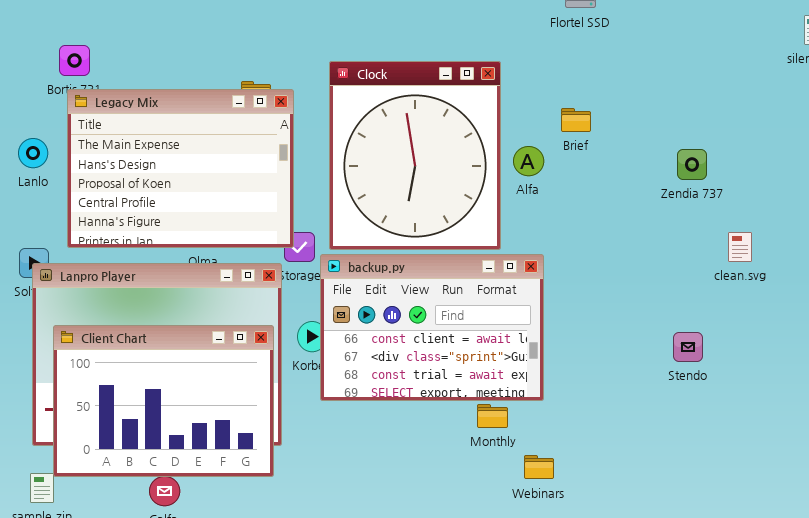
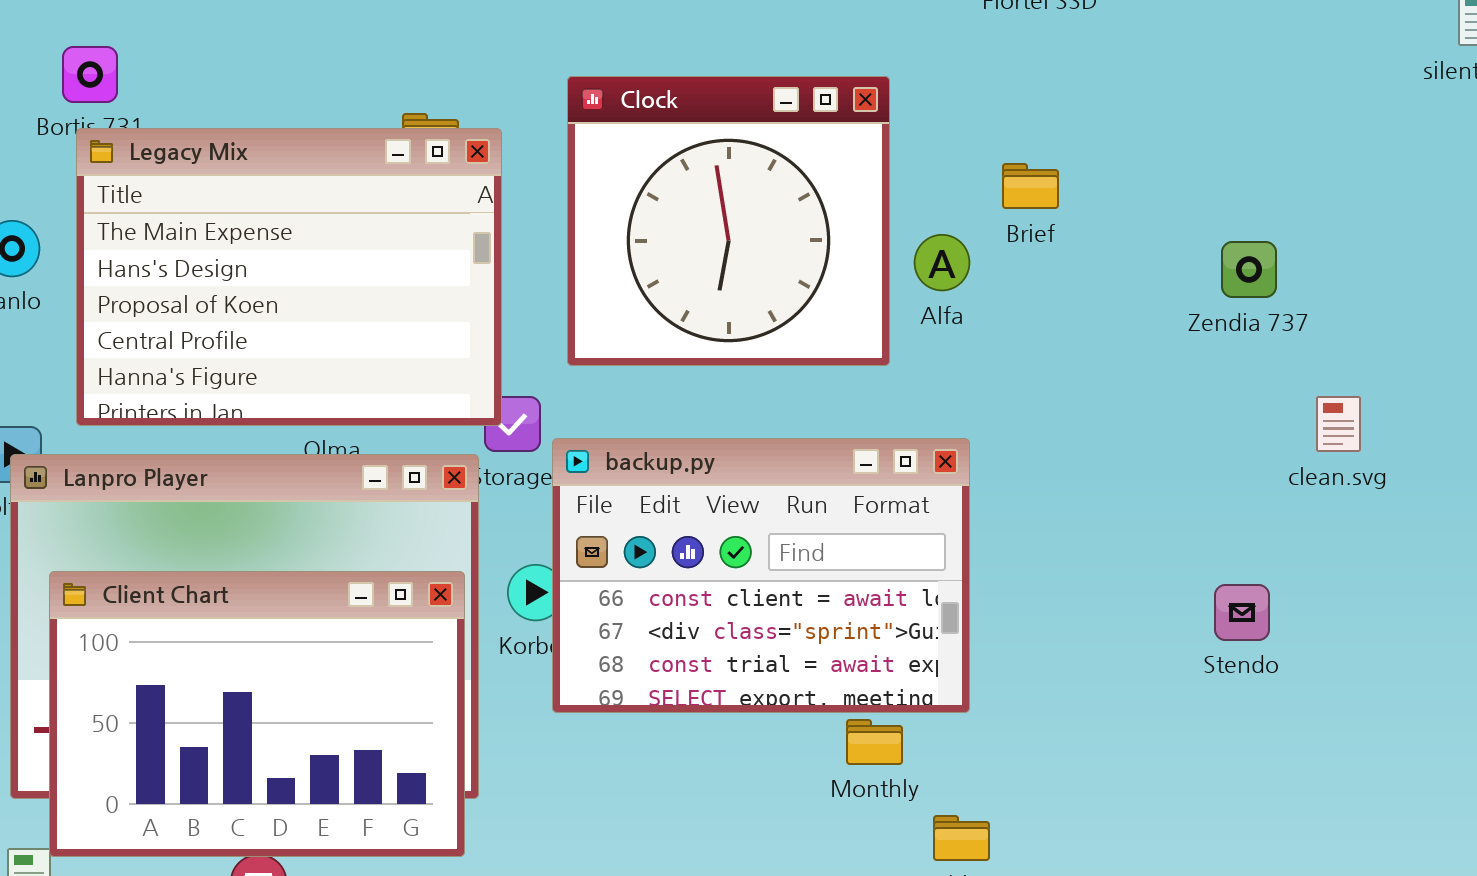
Clock: [329,61,501,250] -> [567,76,890,366], resized

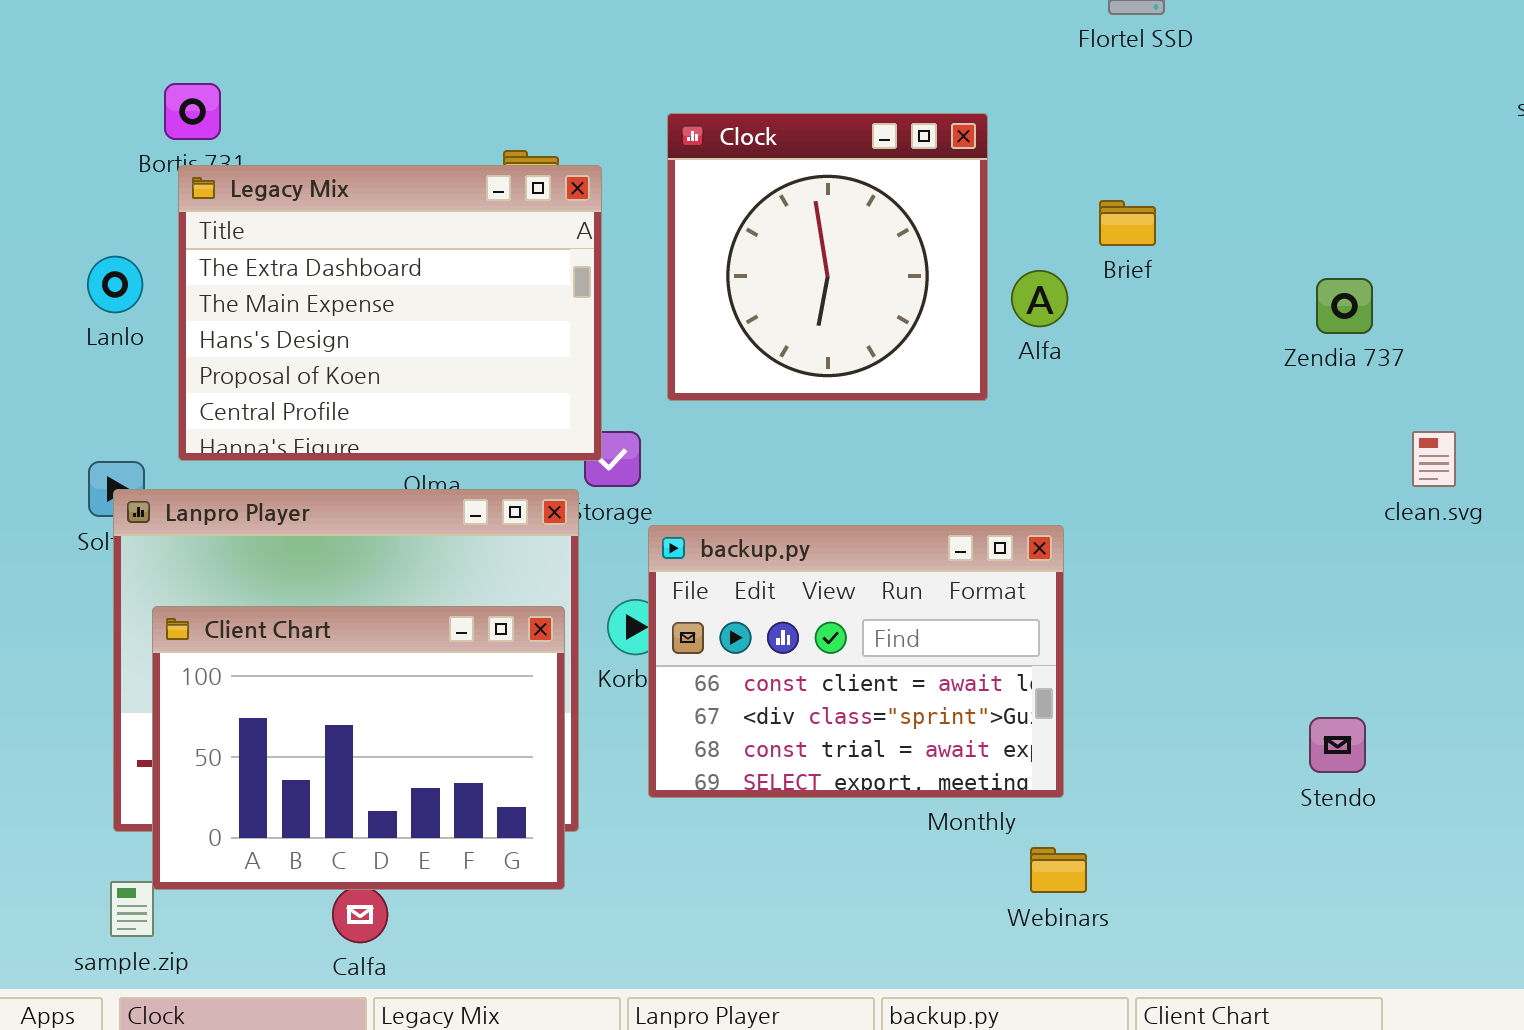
Legacy Mix: [76,128,502,426] -> [178,165,602,461], scrolled up 1 row
backup.py: [552,438,970,713] -> [648,525,1064,798], moved
Stendo: [1214,584,1270,641] -> [1309,717,1366,773], moved

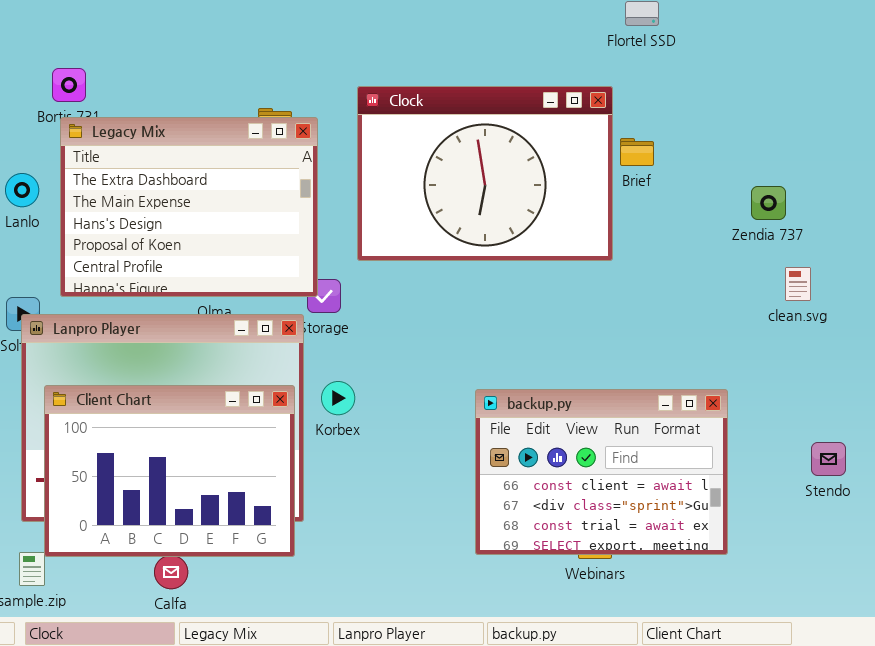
Clock: [667,113,988,401] -> [357,86,613,261], resized
clean.svg: [1412,431,1456,487] -> [785,267,811,301], moved
backup.py: [648,525,1064,798] -> [475,389,728,555], moved
Stendo: [1309,717,1366,773] -> [811,442,846,476], moved

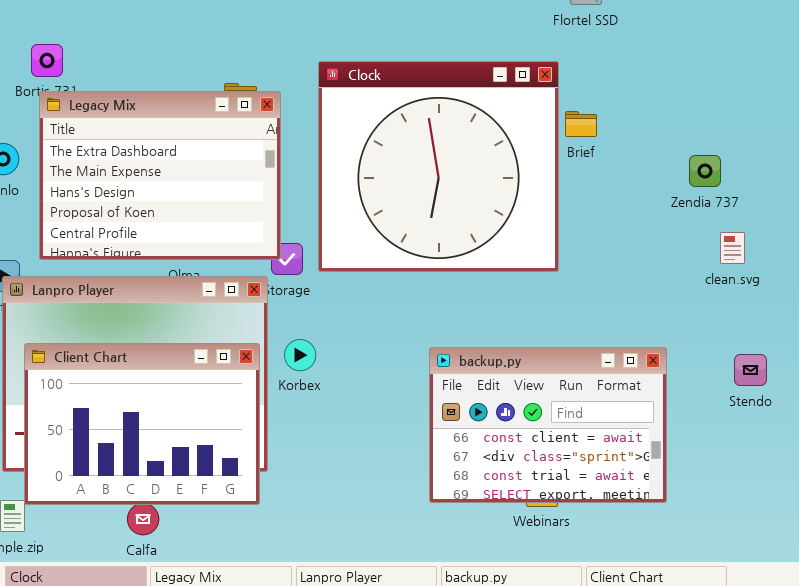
Clock: [357,86,613,261] -> [318,61,559,272], resized
Stendo: [811,442,846,476] -> [734,354,767,386], moved

